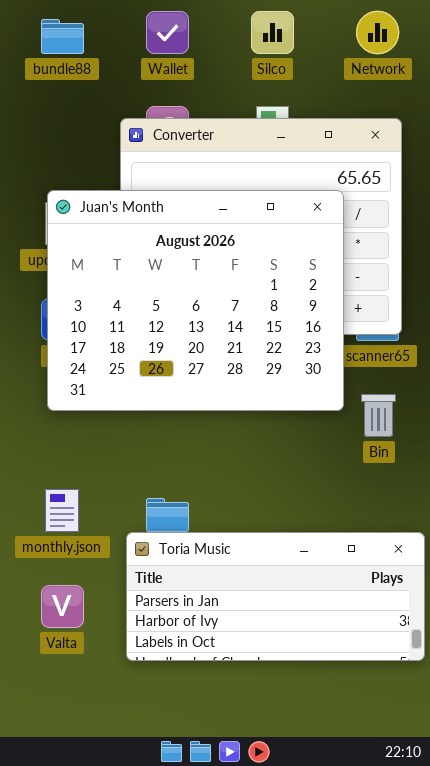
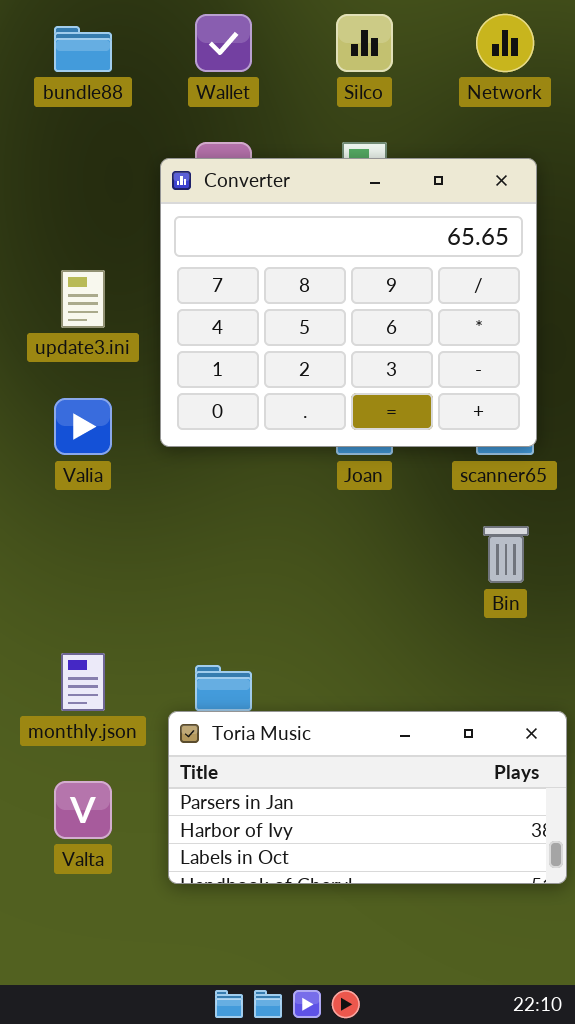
Juan's Month: [47,190,344,411] -> none, closed

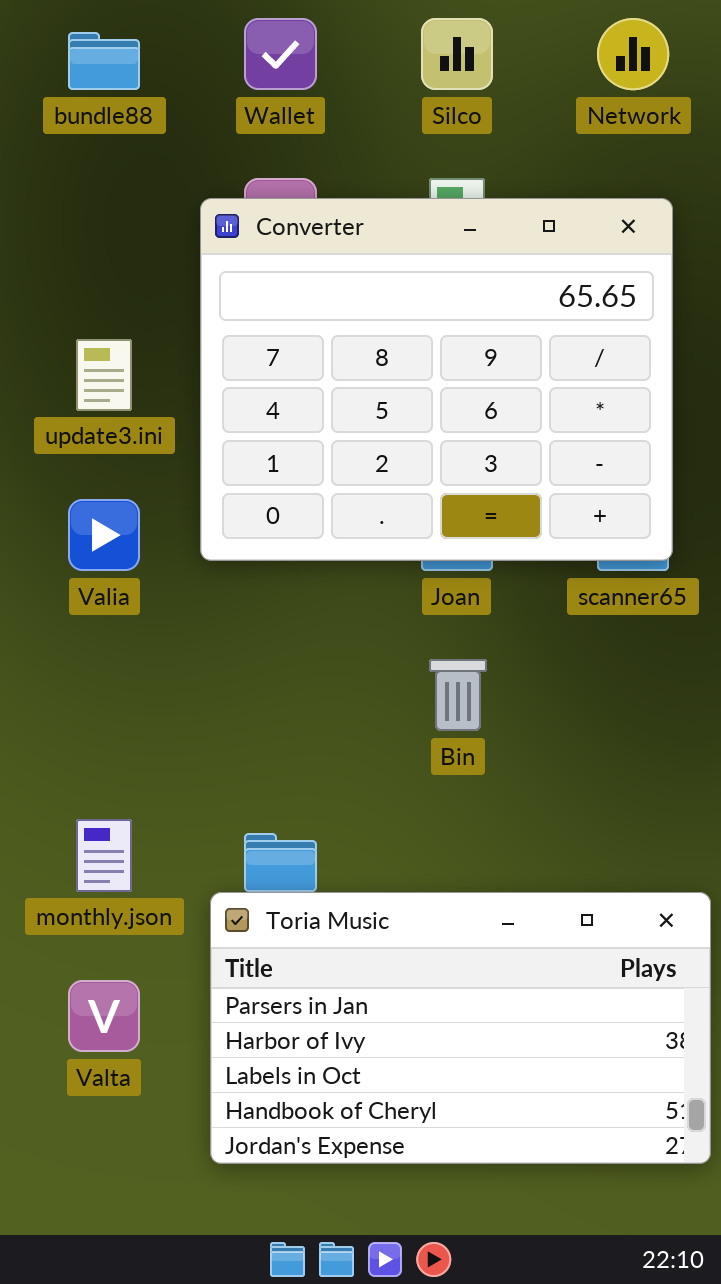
Bin: [483,526,529,583] -> [429,659,487,731], moved
Toria Music: [168,711,567,884] -> [210,892,711,1164], resized

